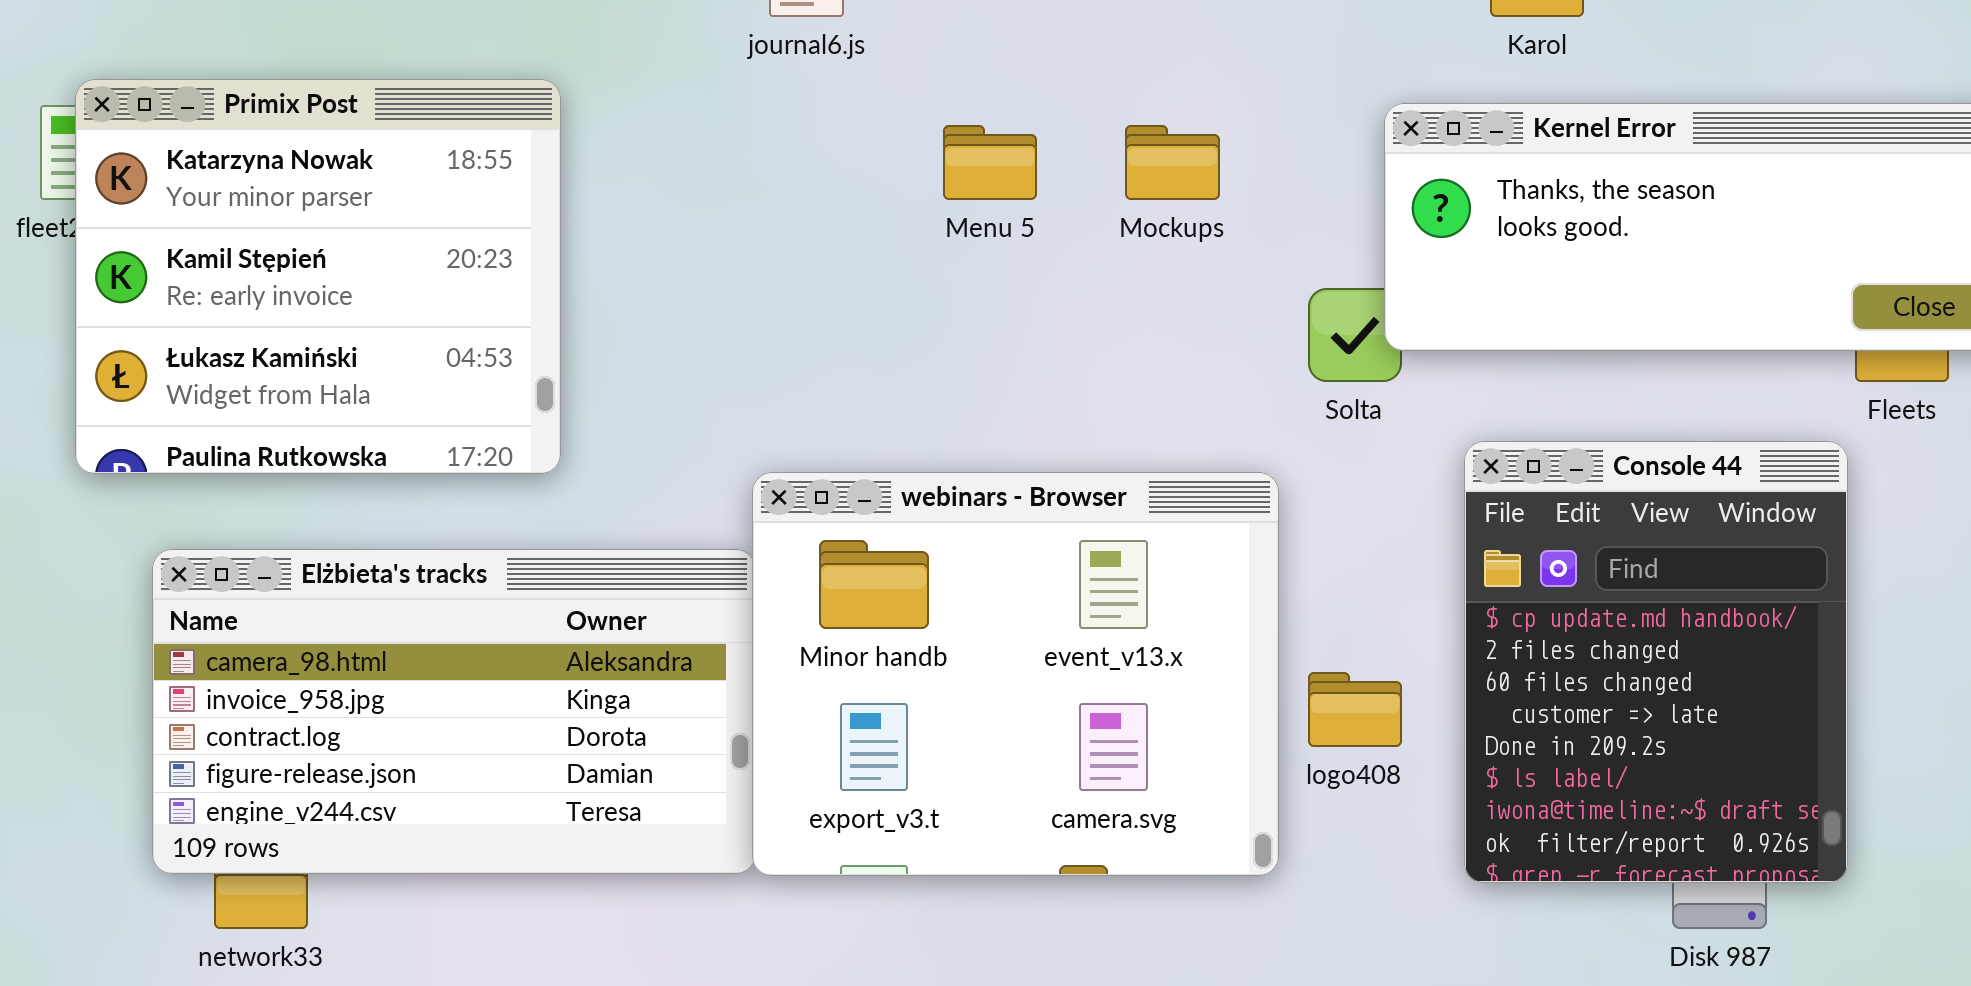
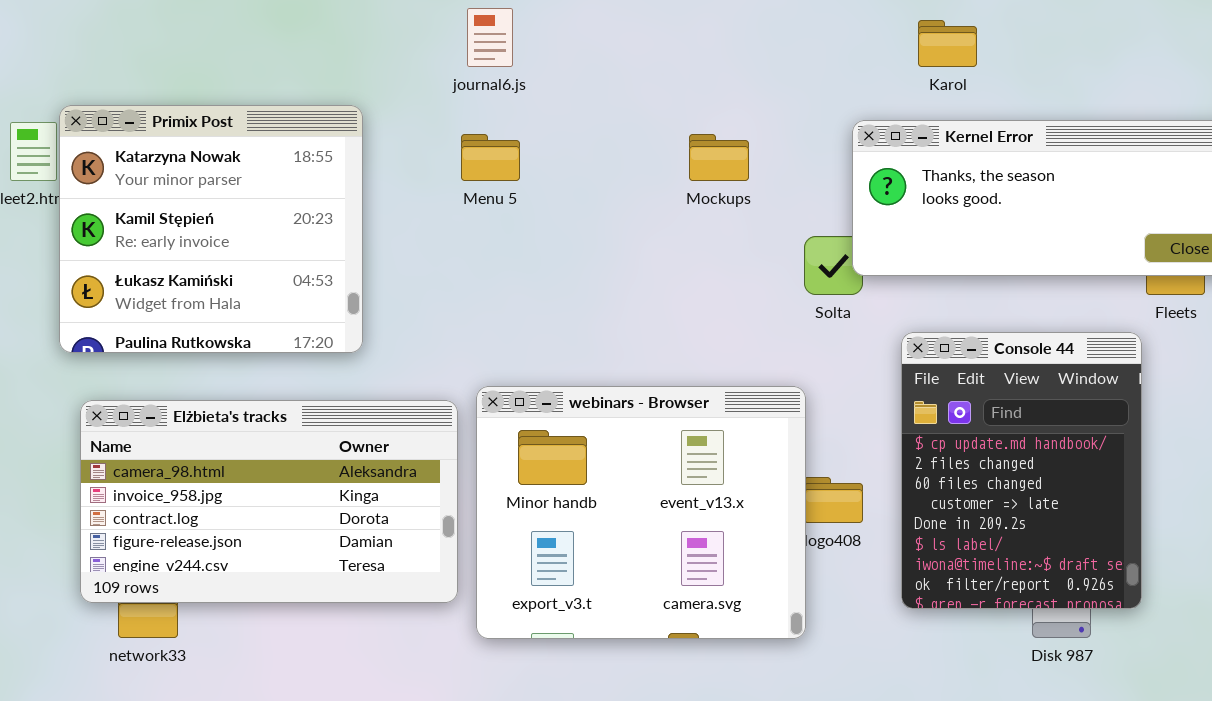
Primix Post: [75,79,561,474] -> [59,105,363,353], moved
Menu 5: [943,125,1037,200] -> [461,134,520,181], moved
webinars - Browser: [752,472,1279,876] -> [476,386,806,639], moved

